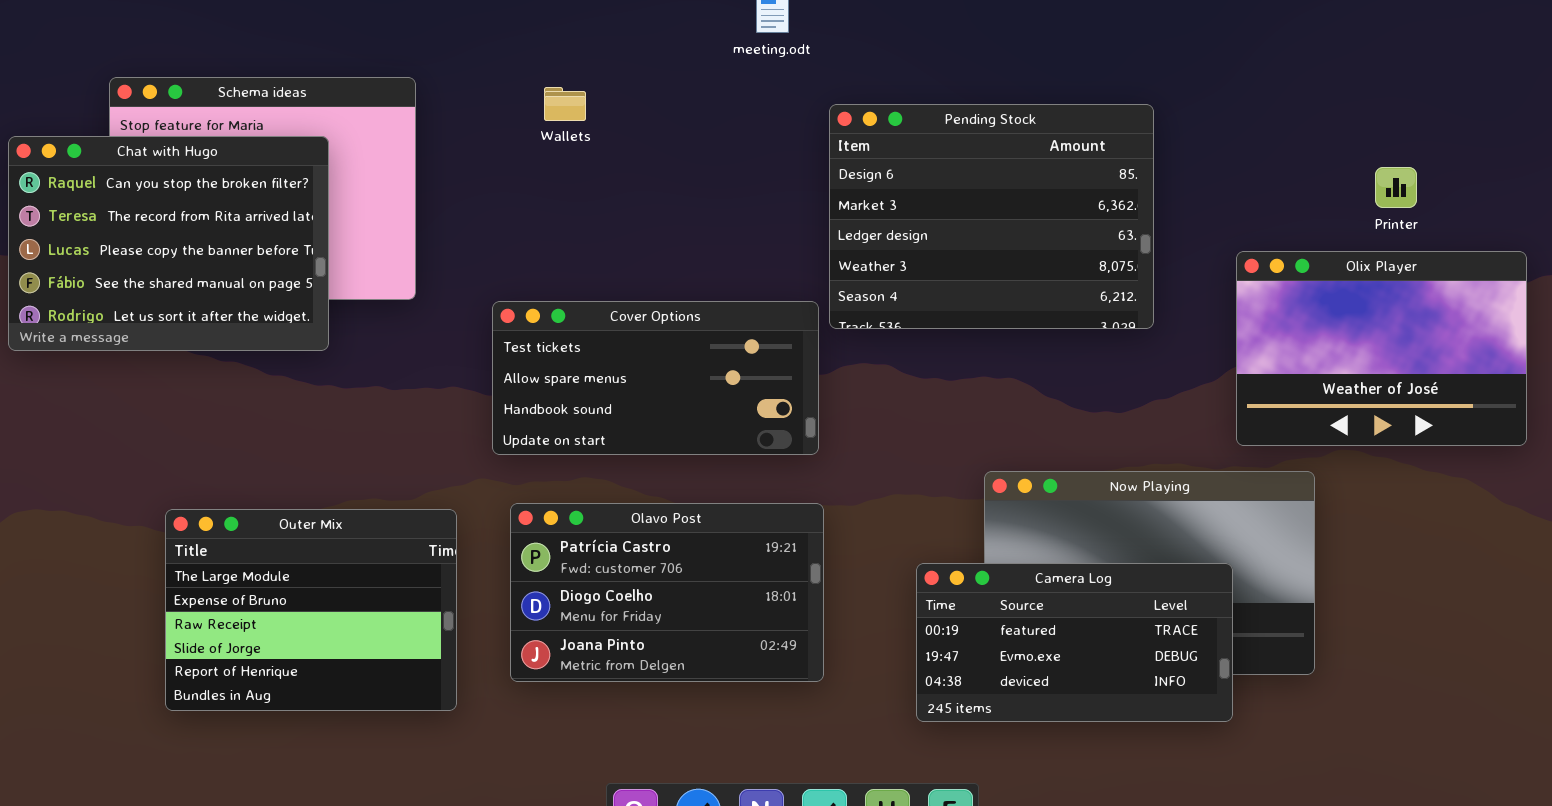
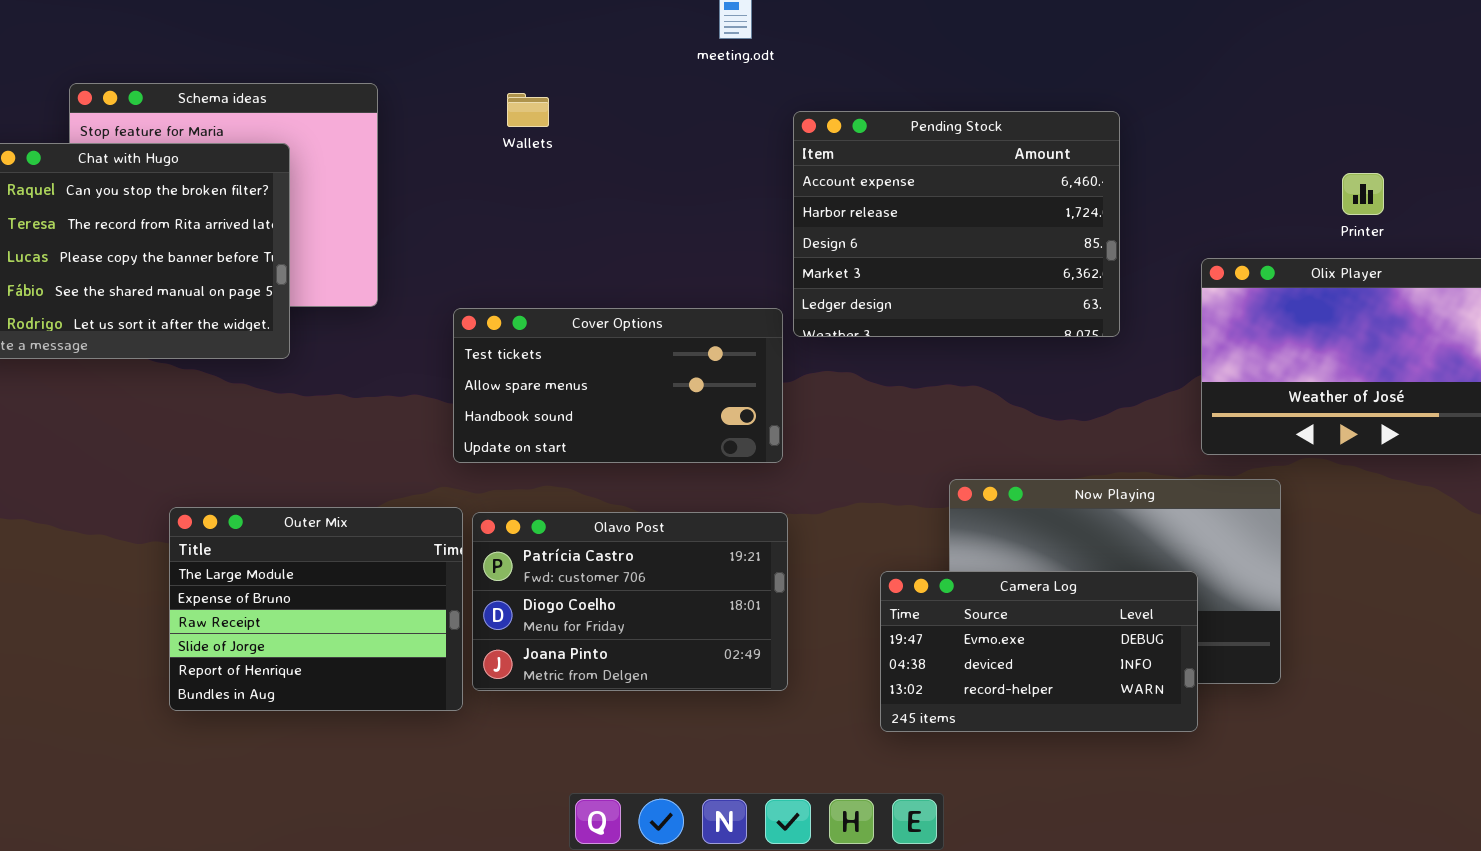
Pending Stock: [829,104,1154,329] -> [793,111,1120,337], scrolled up 2 rows
Outer Mix: [165,509,457,711] -> [169,507,463,711], moved
Camera Log: [916,563,1233,722] -> [880,571,1198,732], scrolled down 1 row

